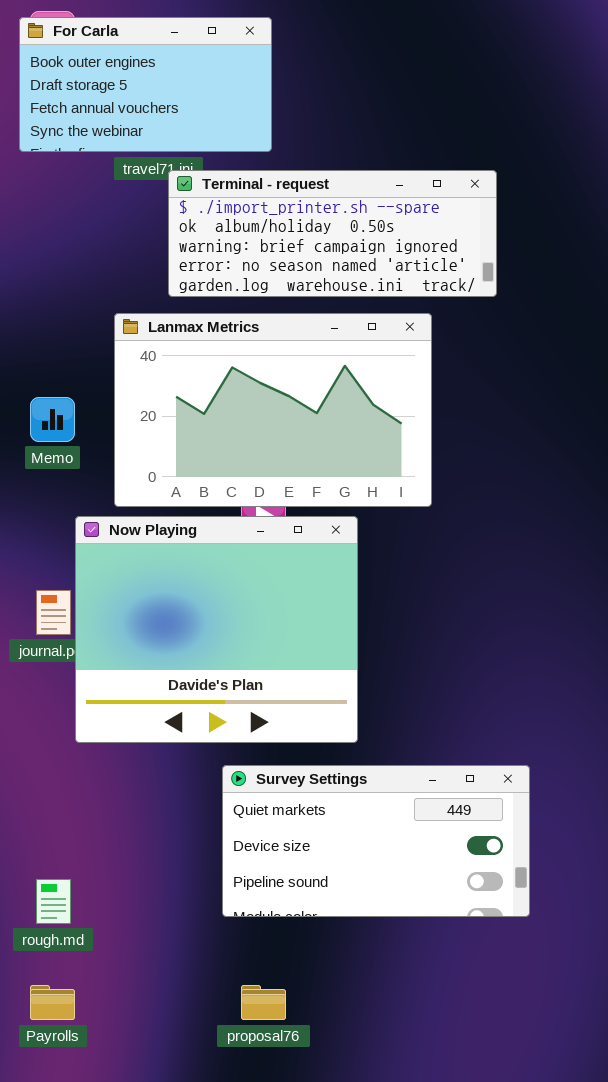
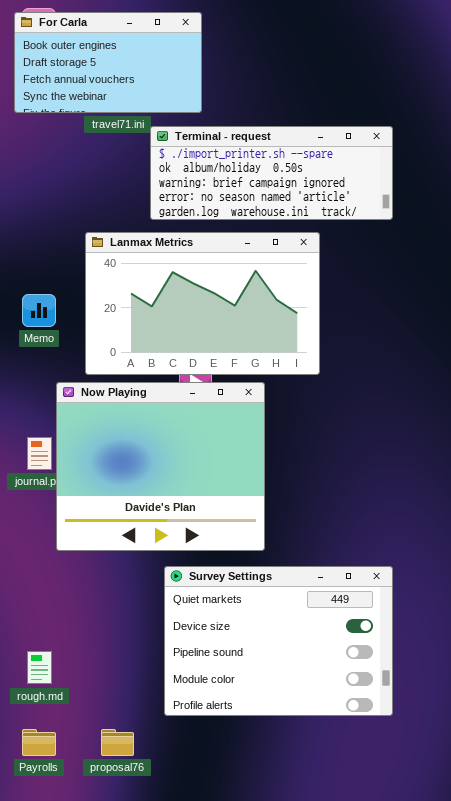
Terminal - request: [168,170,497,297] -> [150,126,393,220], moved
Survey Settings: [222,765,530,917] -> [164,566,393,716], resized
proposal76: [241,985,286,1020] -> [101,729,134,756], moved

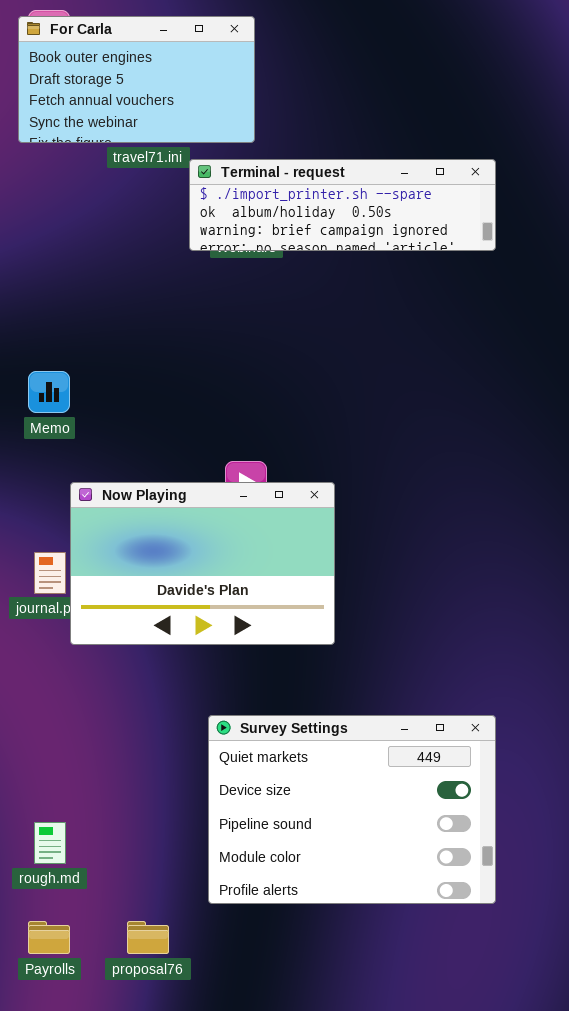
Terminal - request: [150,126,393,220] -> [189,159,496,251], resized
Lanmax Metrics: [85,232,320,375] -> none, closed
Now Playing: [56,382,265,551] -> [70,482,335,645], resized

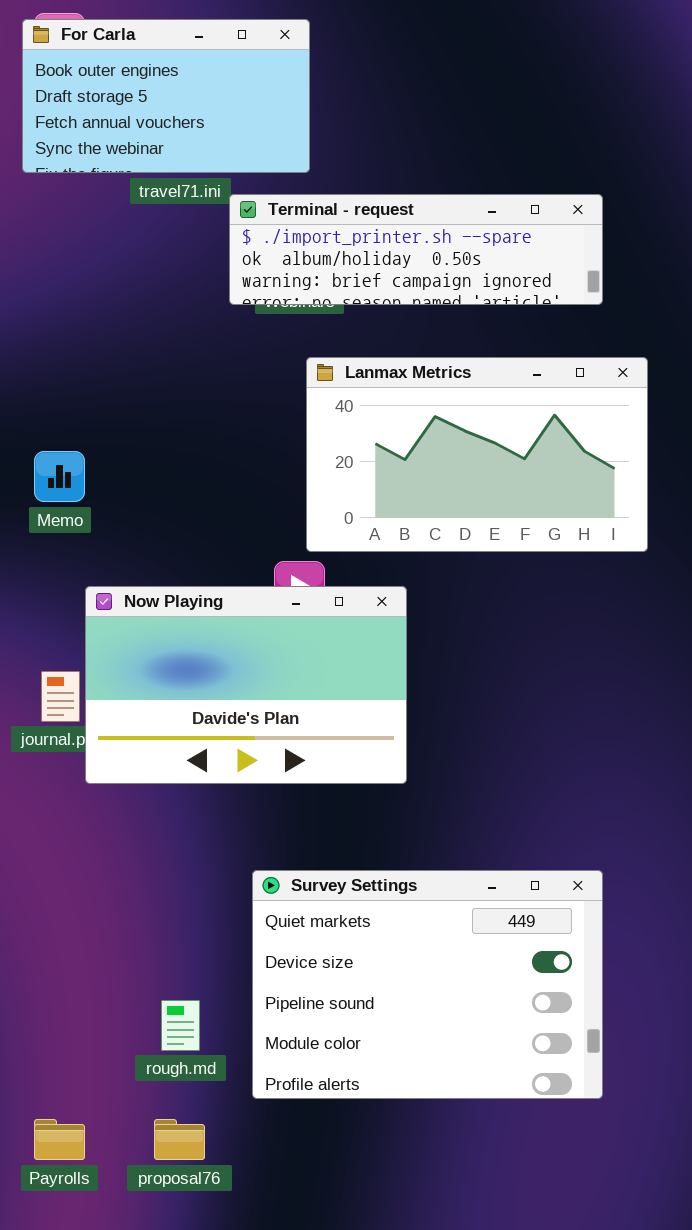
Lanmax Metrics: none -> [306,357,648,552], opened
rough.md: [34,822,66,864] -> [161,1000,200,1051], moved

